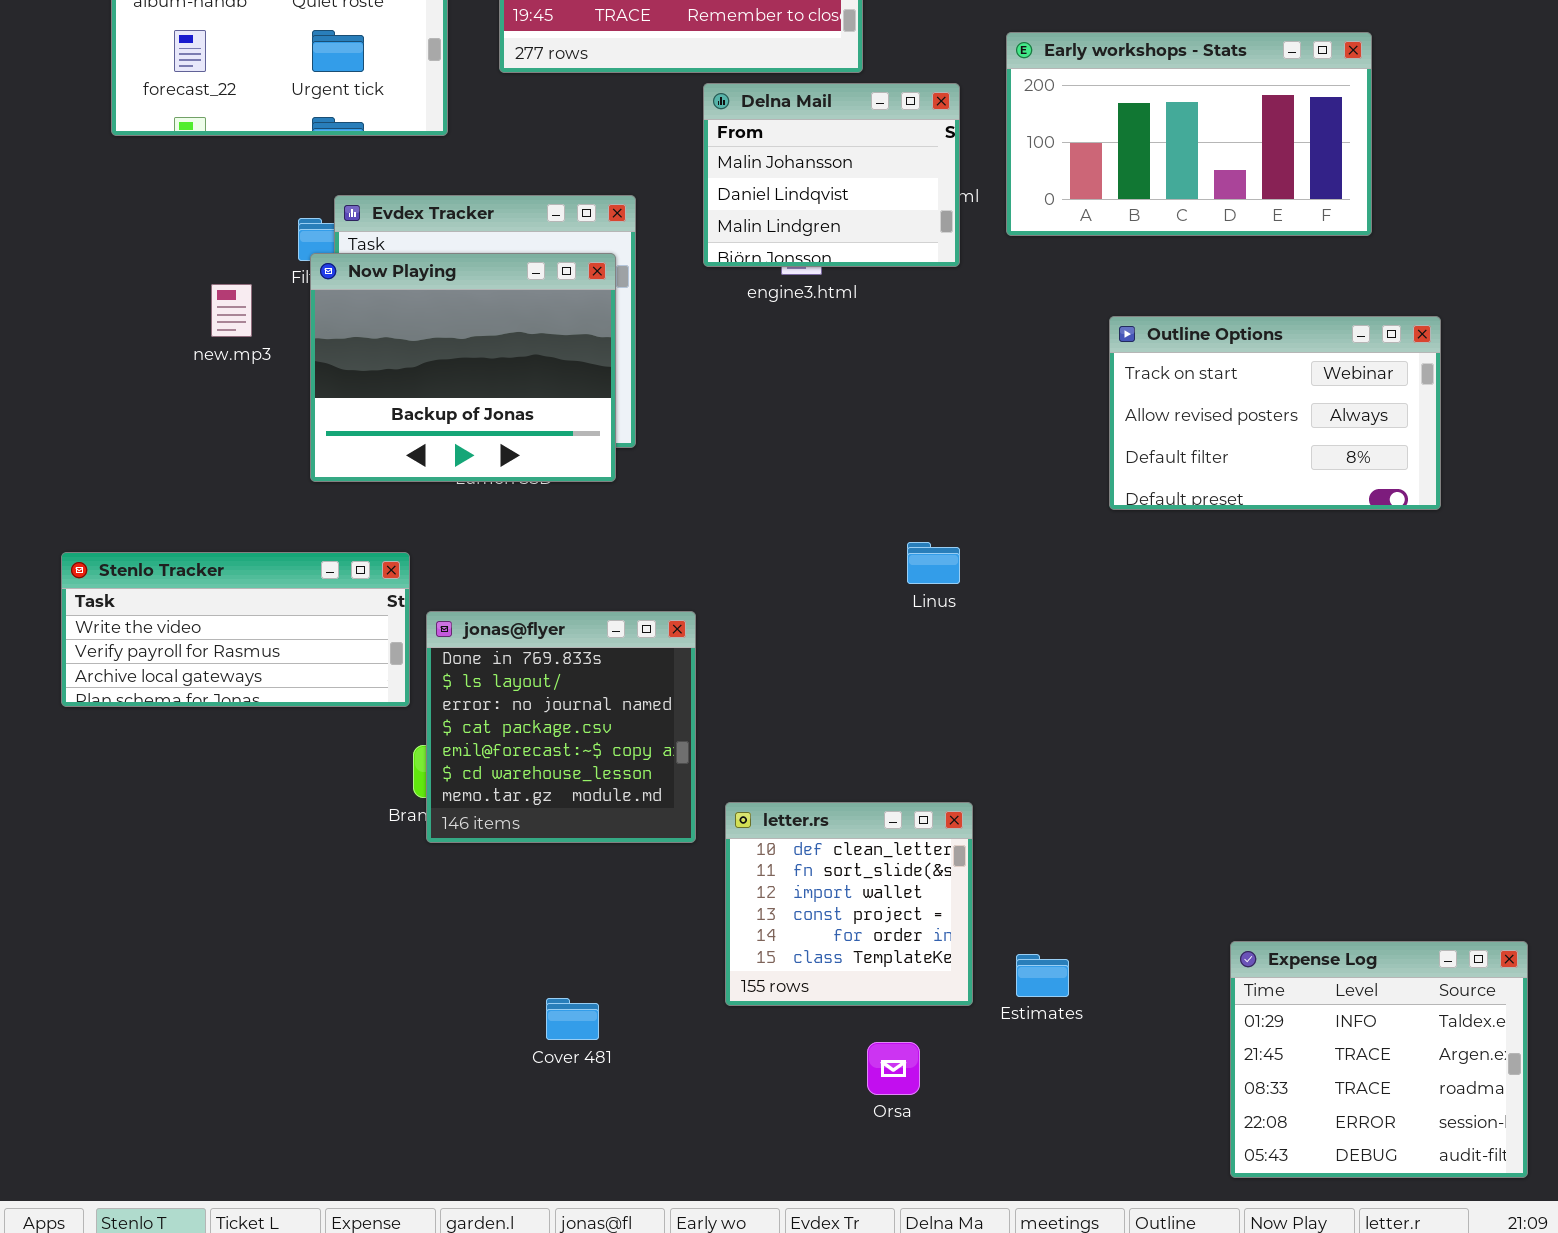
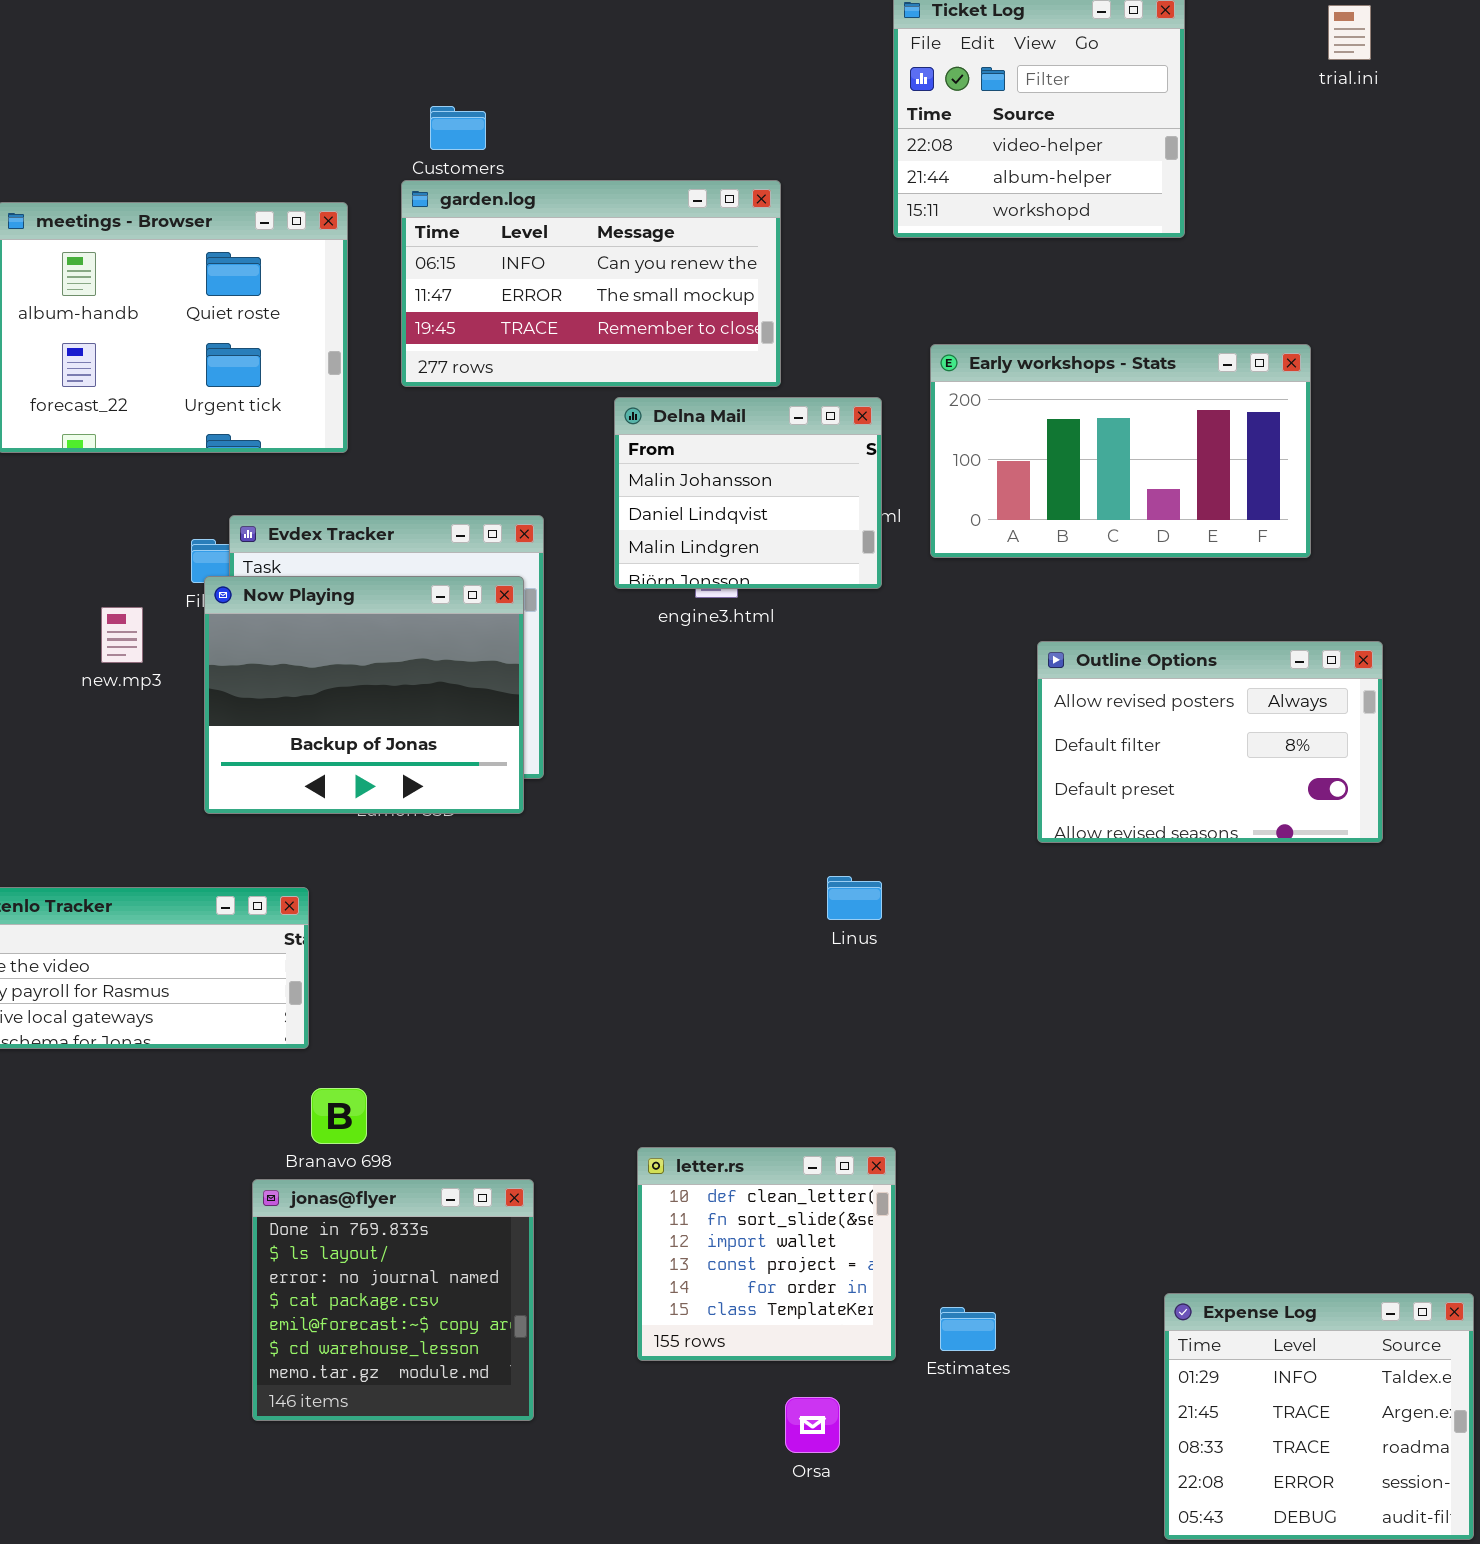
Outline Options: [1109,316,1441,510] -> [1037,641,1383,843], scrolled down 1 row
jonas@flyer: [426,611,696,843] -> [252,1179,534,1421], moved

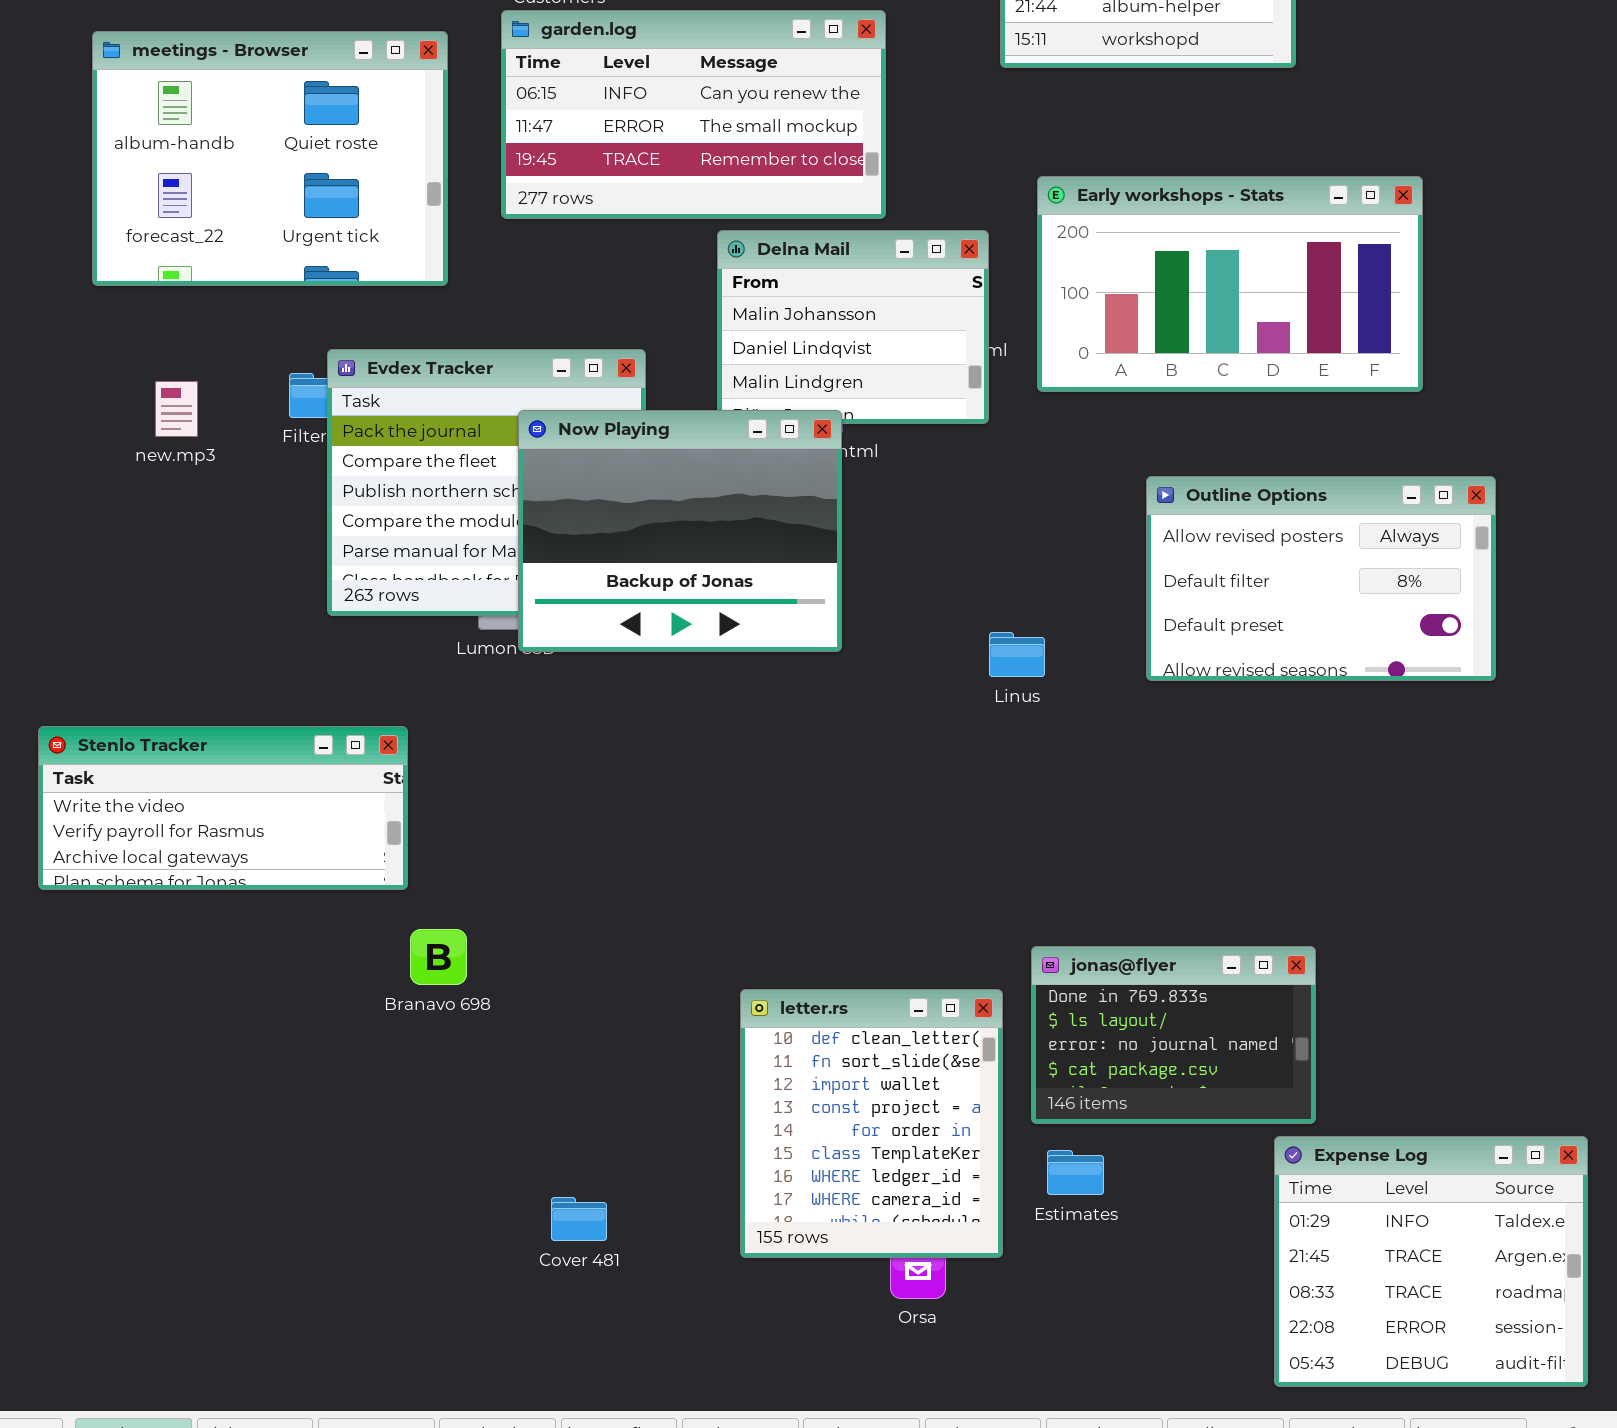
Now Playing: [204,576,524,814] -> [518,410,842,652], moved
new.mp3: [101,607,143,663] -> [155,381,198,437], moved
Linus: [827,876,882,920] -> [989,632,1045,677], moved
letter.rs: [637,1147,896,1361] -> [740,989,1003,1258], resized
jonas@flyer: [252,1179,534,1421] -> [1031,946,1316,1124], moved, resized

